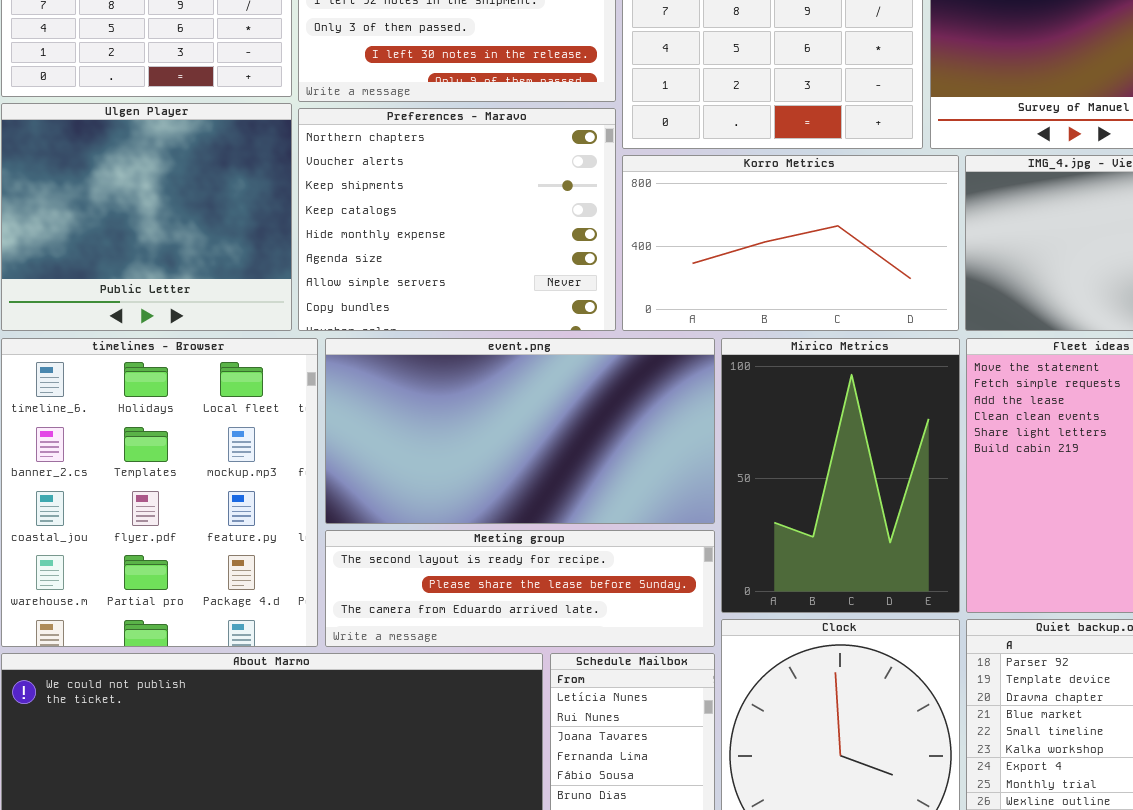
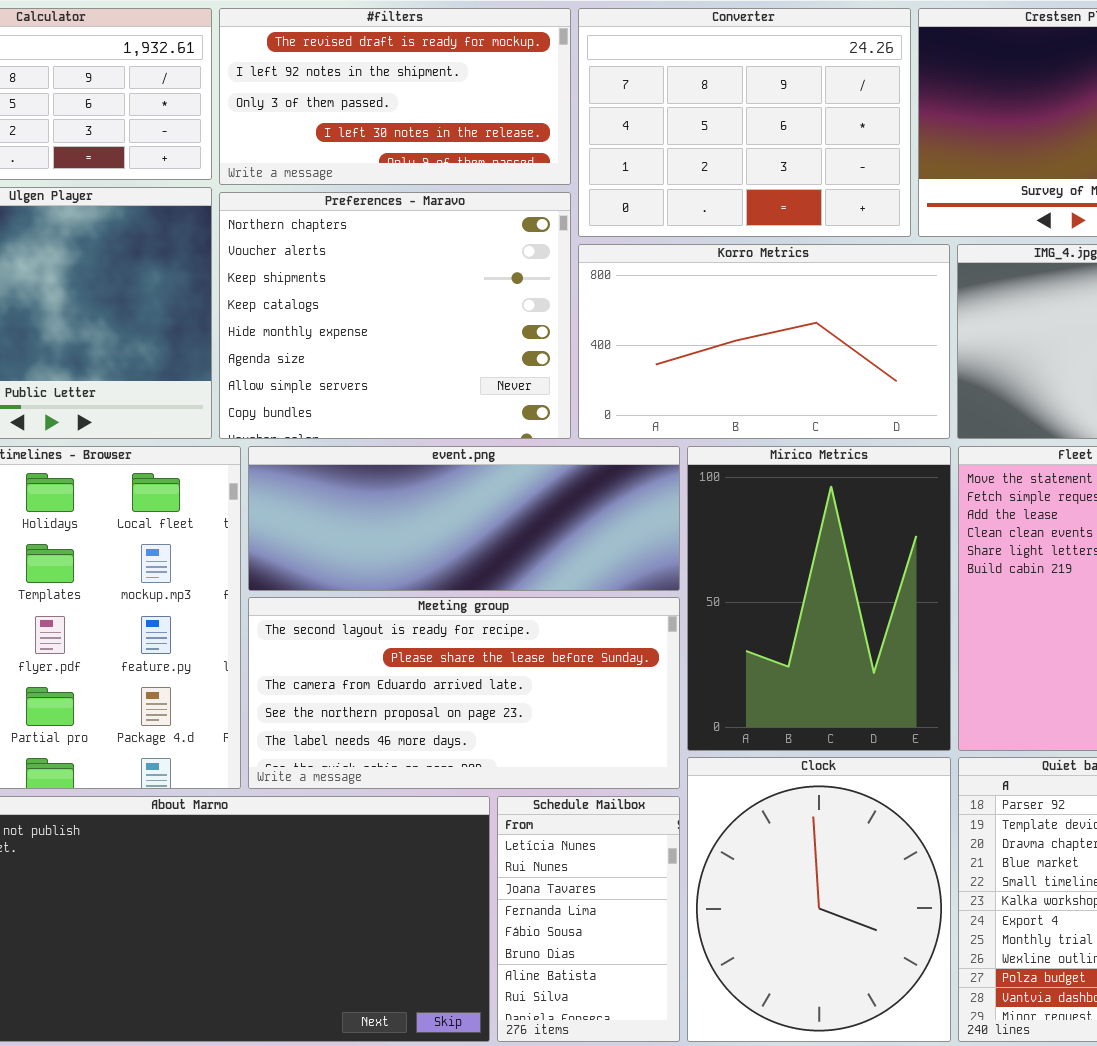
event.png: [325,338,715,524] -> [248,446,680,591], resized
Meeting group: [325,530,715,647] -> [248,597,680,789], resized

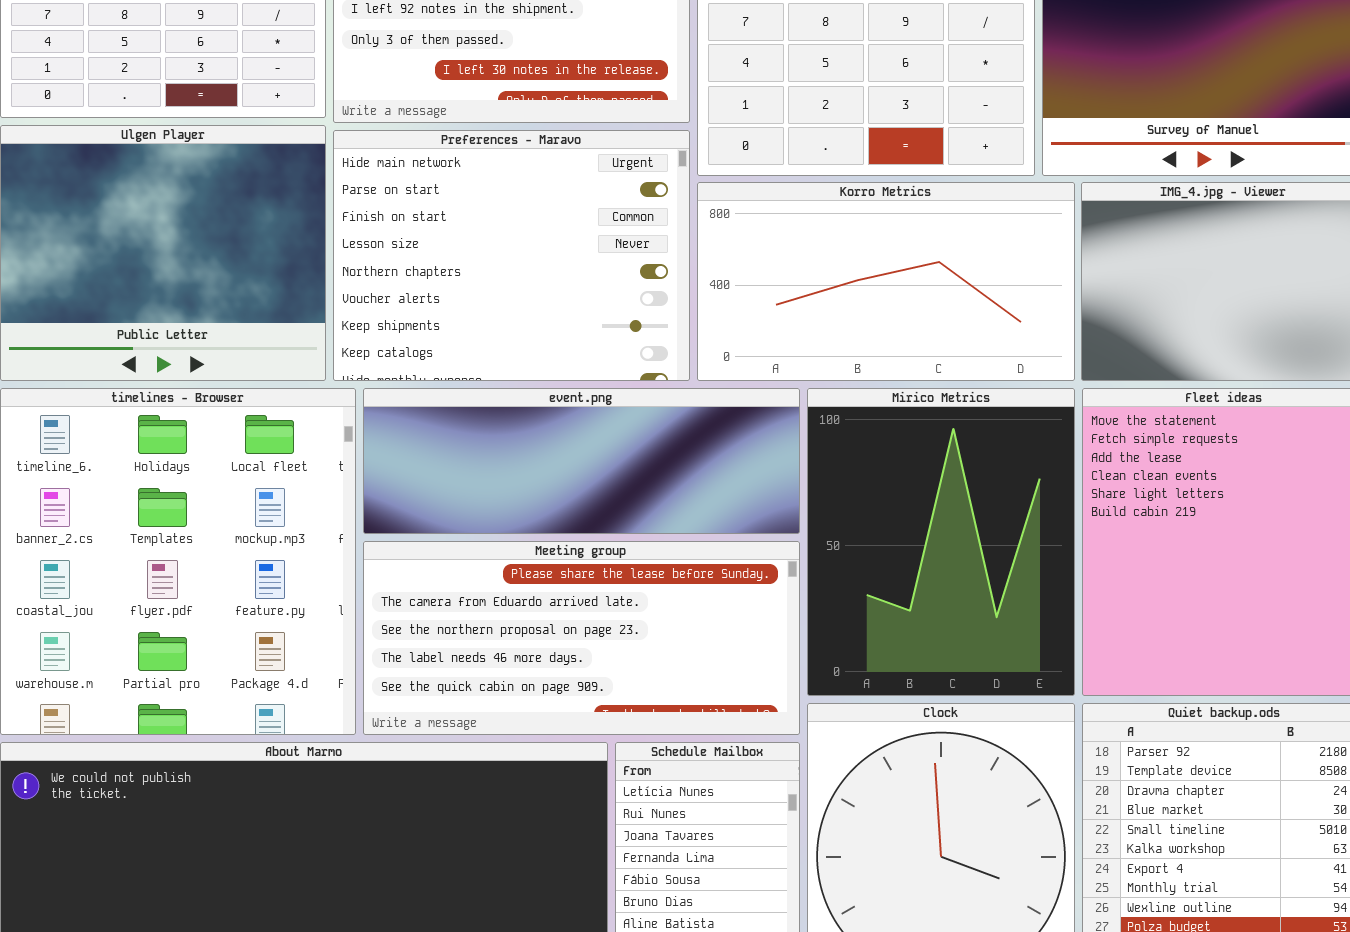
Preferences - Maravo: [219,192,571,439] -> [333,130,690,381], scrolled up 4 rows
Meeting group: [248,597,680,789] -> [363,541,800,735], scrolled down 1 row

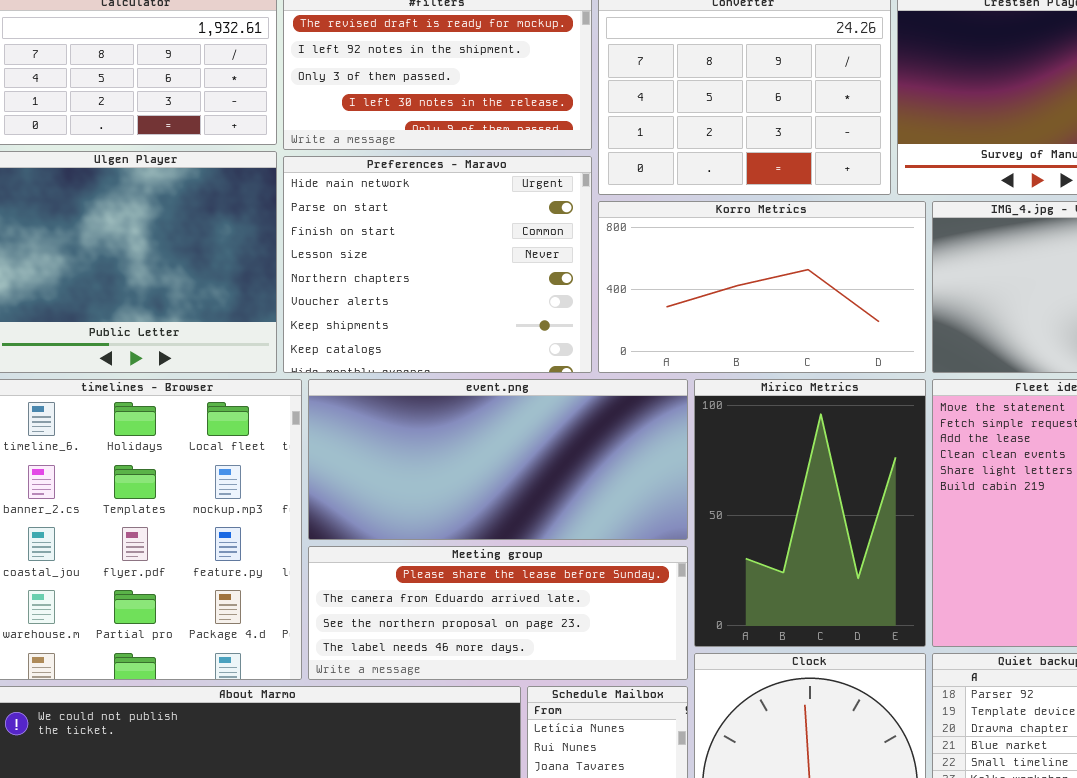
event.png: [363,388,800,534] -> [308,379,688,540], resized
Meeting group: [363,541,800,735] -> [308,546,688,680], resized

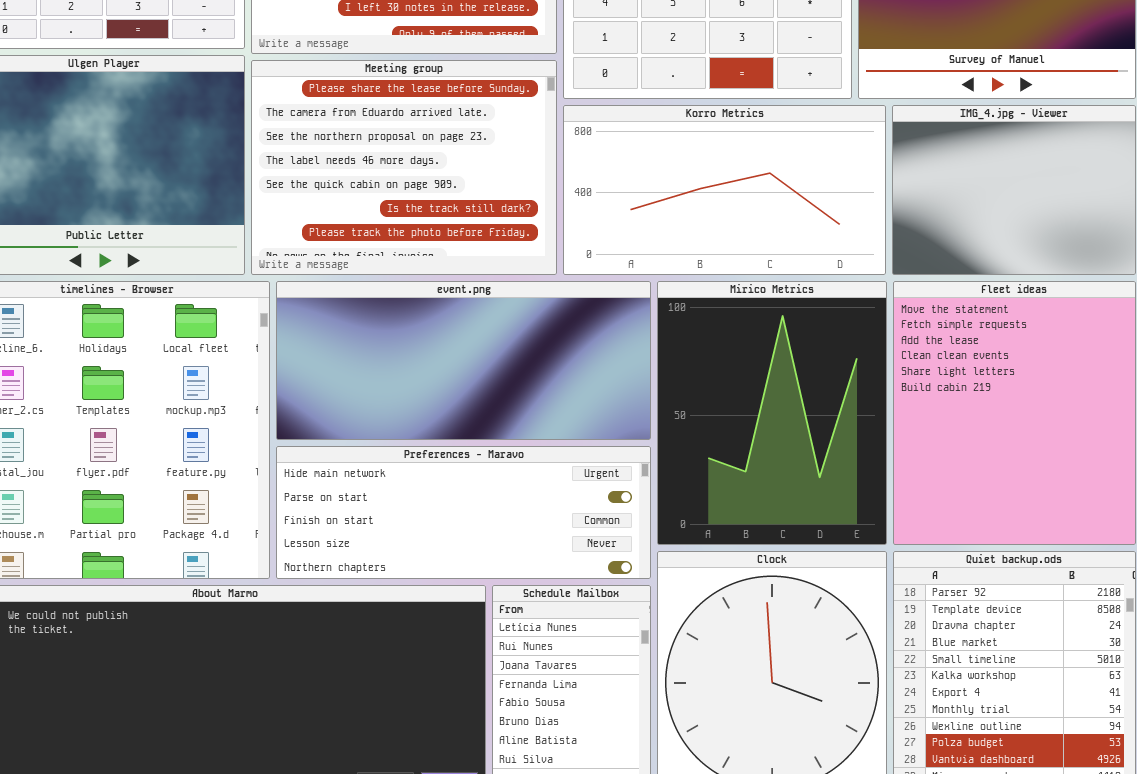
Preferences - Maravo: [283,156,592,373] -> [276,446,651,579], moved, resized
Meeting group: [308,546,688,680] -> [251,60,557,275], moved, resized

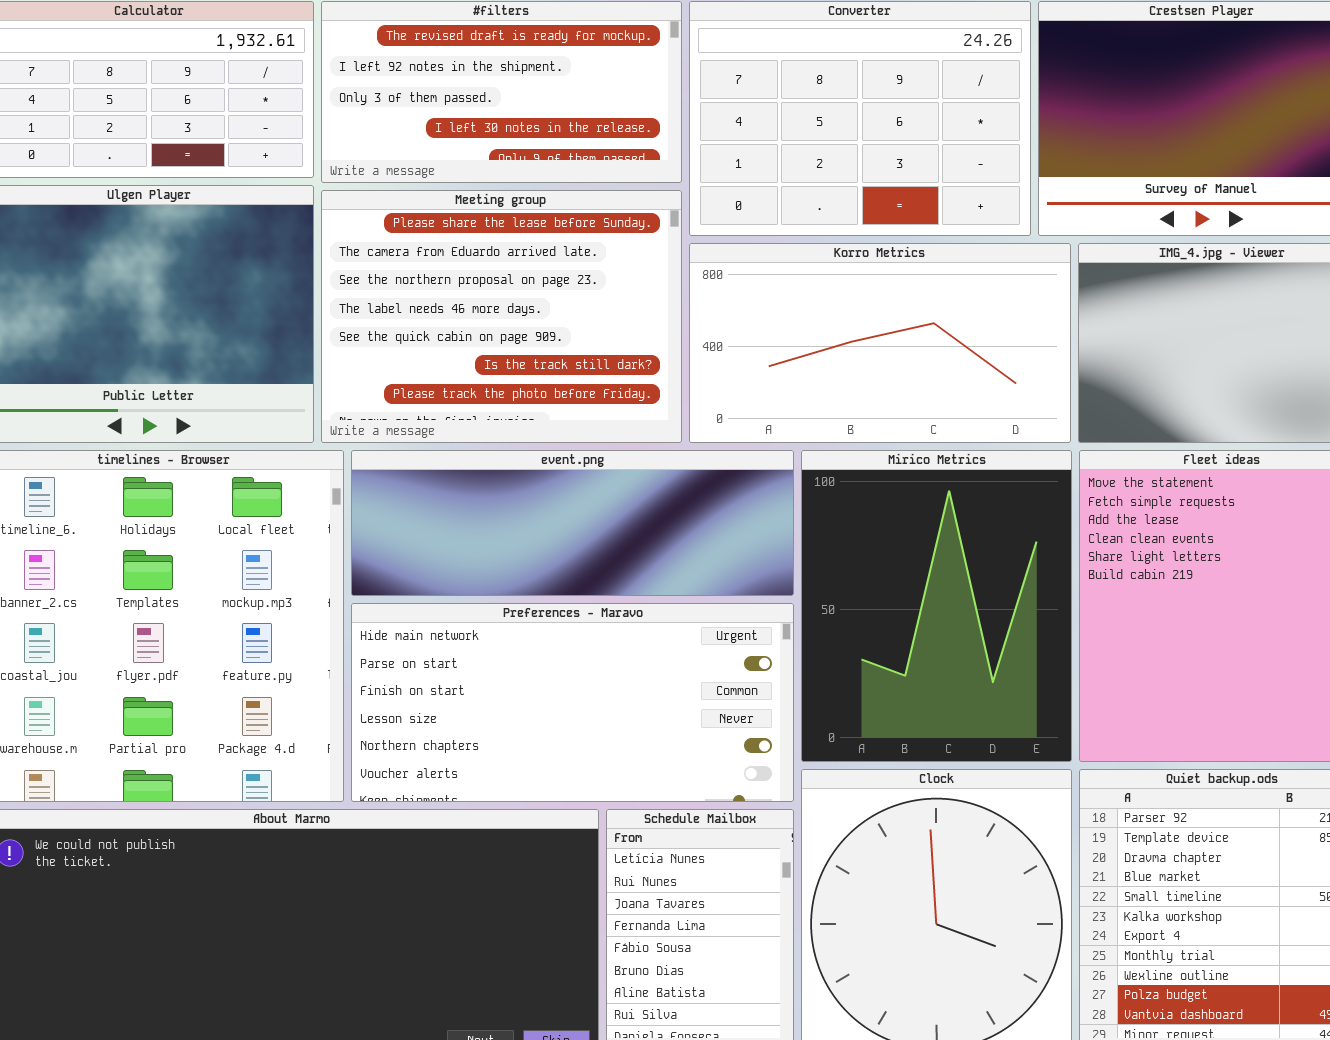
event.png: [276,281,651,440] -> [351,450,794,596], resized
Preferences - Maravo: [276,446,651,579] -> [351,603,794,802], resized

